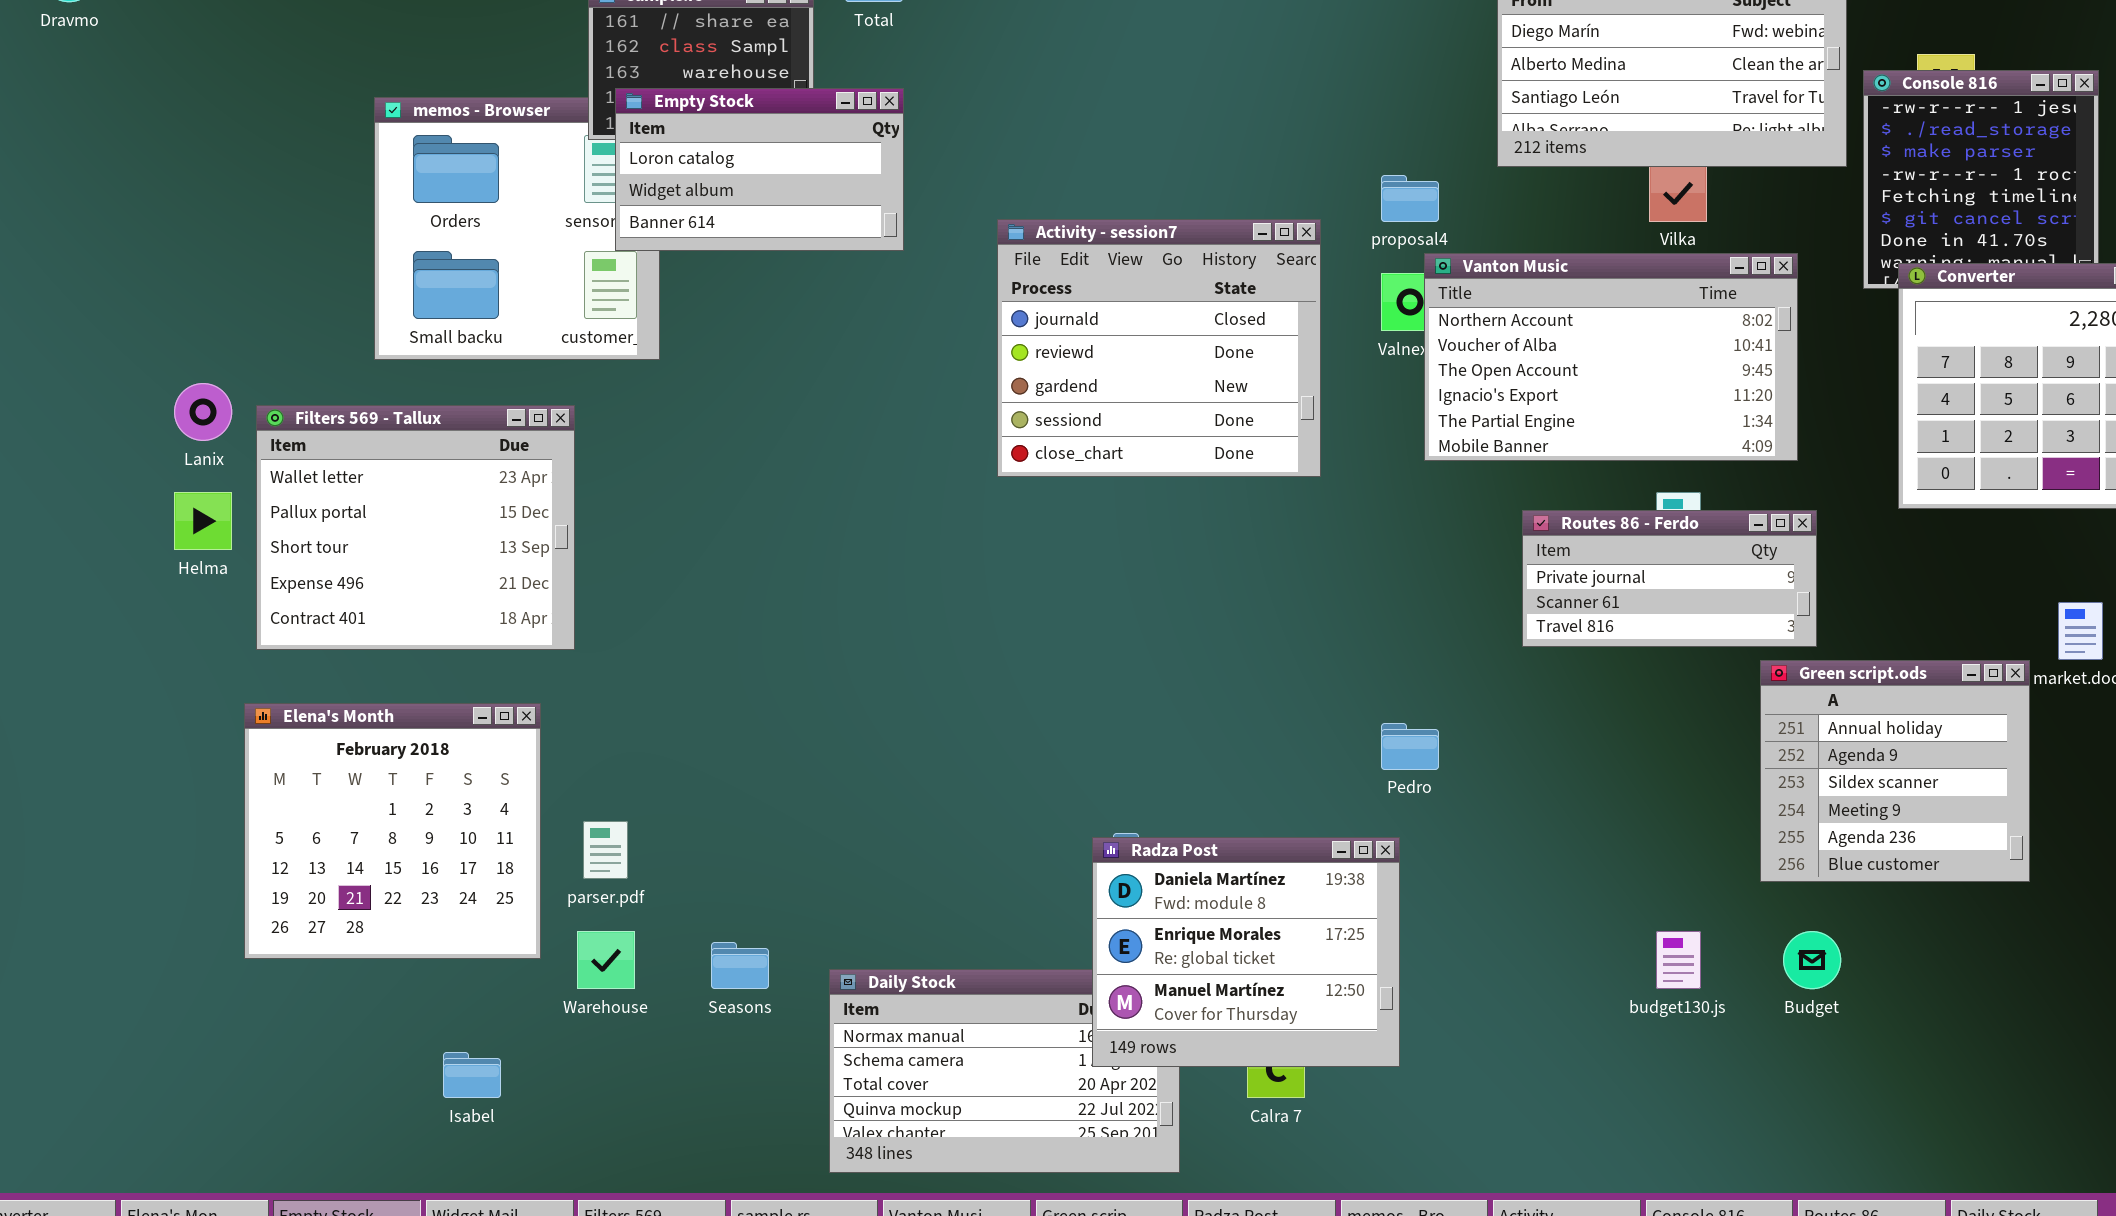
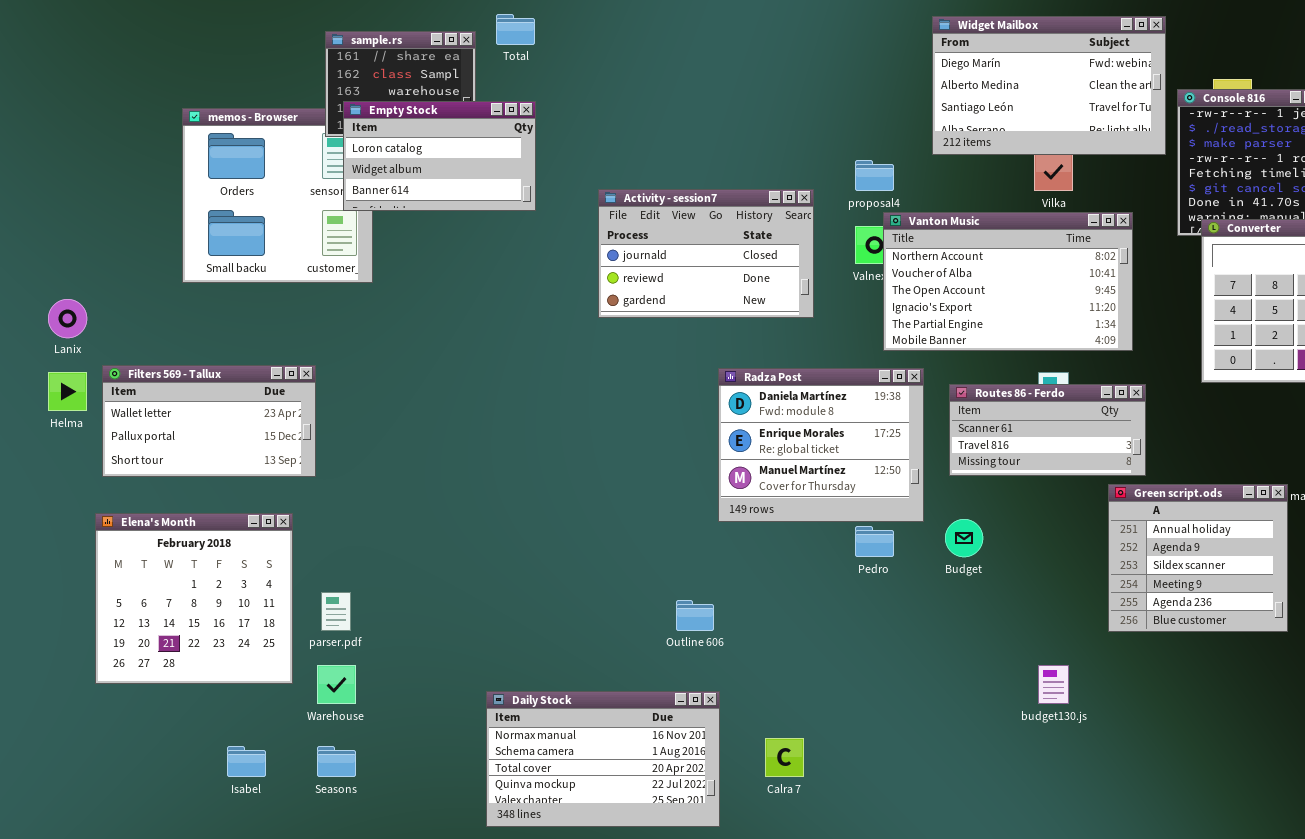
Activity - session7: [997,219,1321,477] -> [598,189,814,318], resized
Filters 569 - Tallux: [256,405,575,650] -> [102,365,316,477], resized
Routes 86 - Ferdo: [1522,510,1817,647] -> [949,384,1146,476], scrolled down 1 row
Radza Post: [1092,837,1400,1067] -> [718,368,924,522], moved
Budget: [1783,931,1841,989] -> [945,519,983,557], moved
Seasons: [711,942,769,989] -> [317,746,356,777], moved

